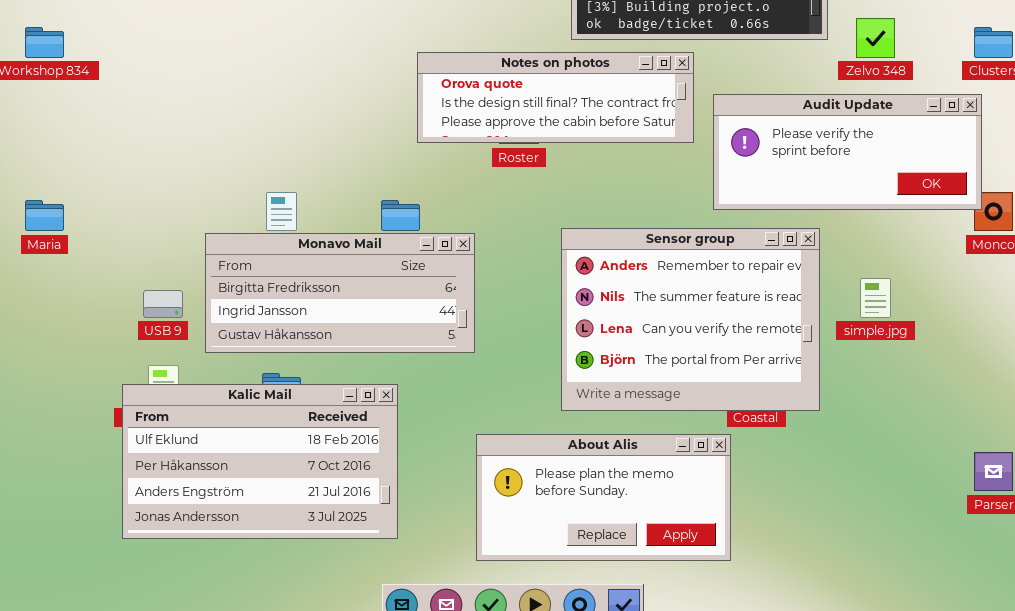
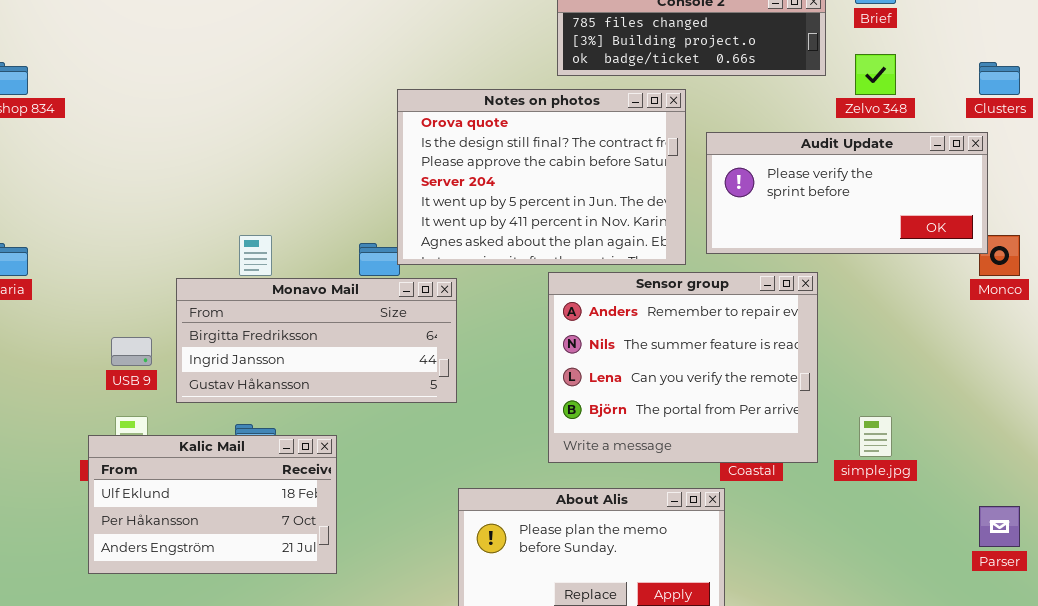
Notes on photos: [417,52,694,143] -> [397,89,686,265], resized
simple.jpg: [860,278,891,318] -> [859,416,892,457], moved
Kalic Mail: [122,384,398,539] -> [88,435,337,574], resized

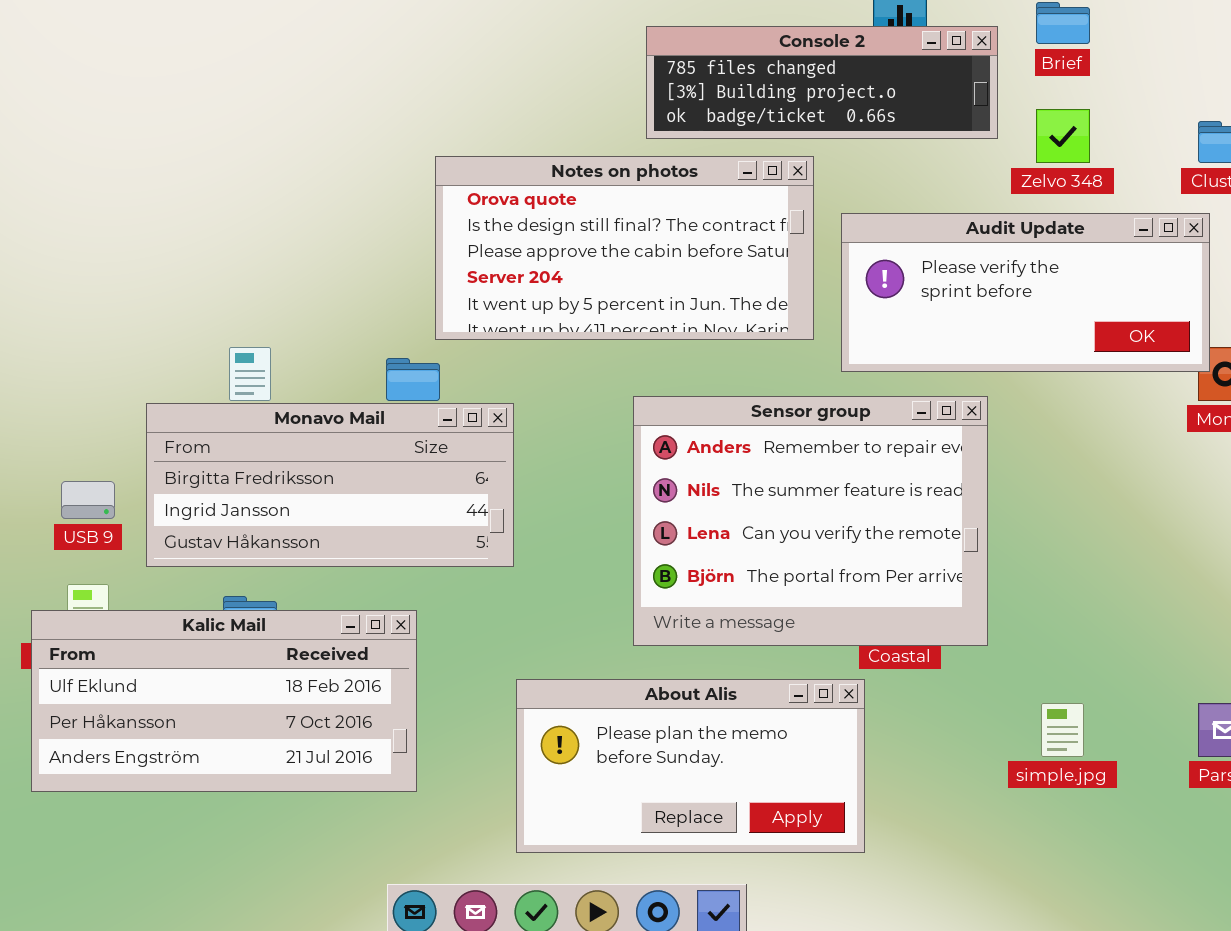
Notes on photos: [397,89,686,265] -> [435,156,814,340], resized
simple.jpg: [859,416,892,457] -> [1041,703,1084,757], moved
Kalic Mail: [88,435,337,574] -> [31,610,417,792], resized

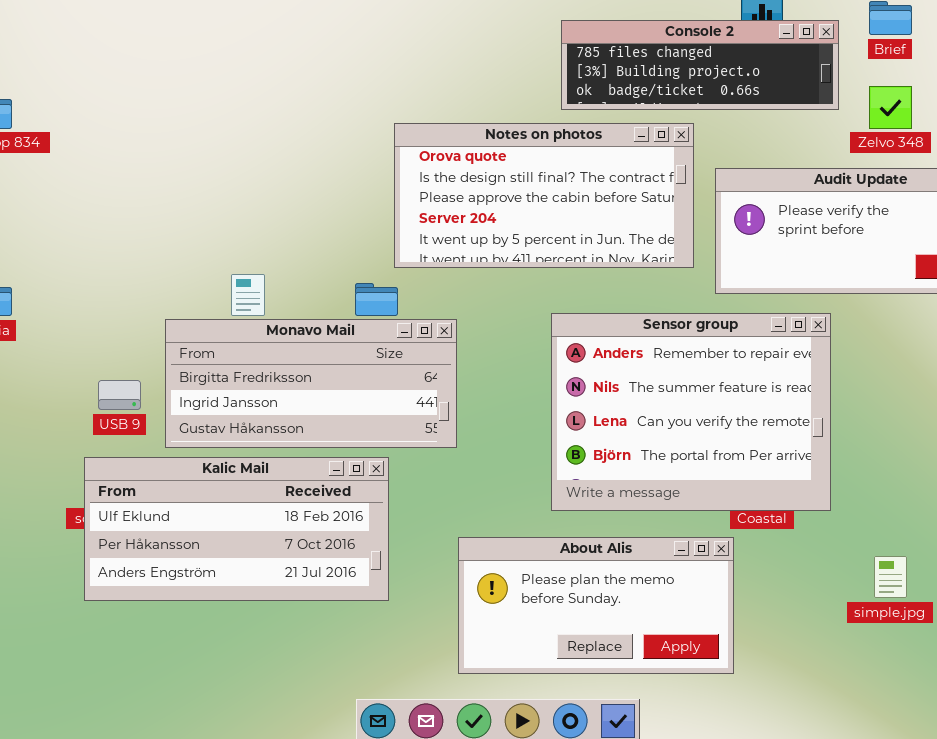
Kalic Mail: [31,610,417,792] -> [84,457,389,601], moved

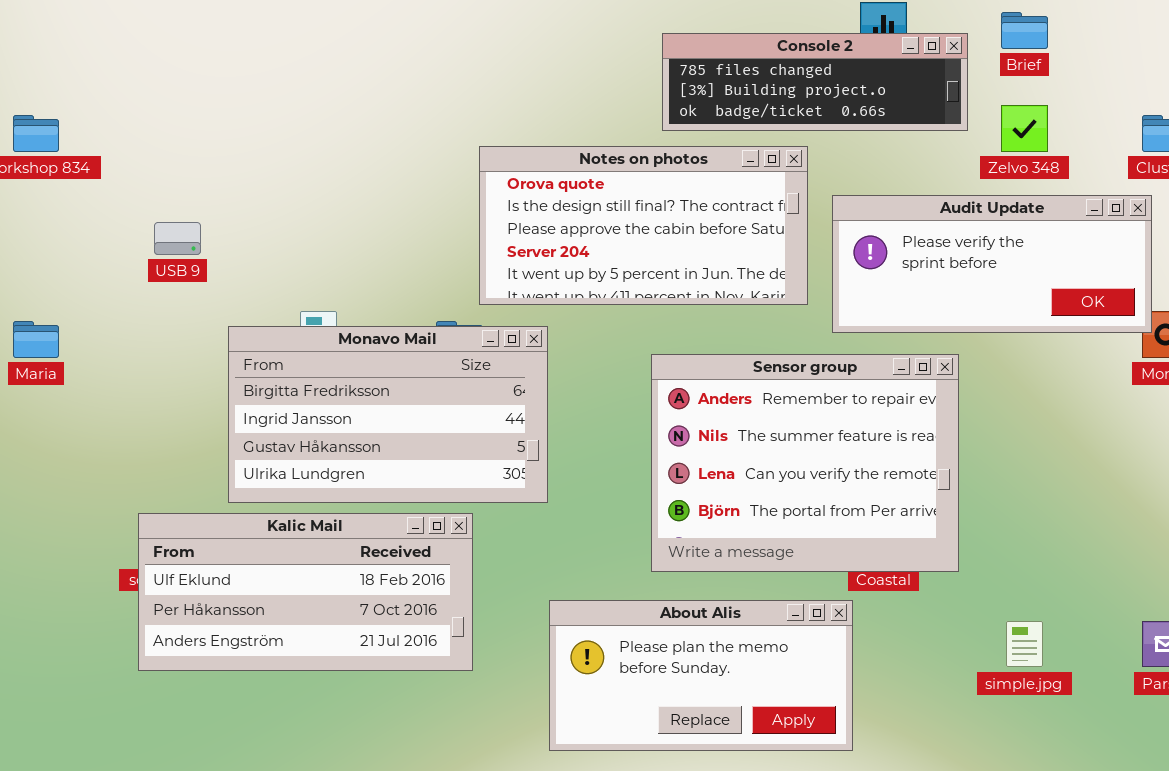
Monavo Mail: [165,319,457,448] -> [228,326,548,503], resized
USB 9: [98,380,141,410] -> [154,222,201,255], moved

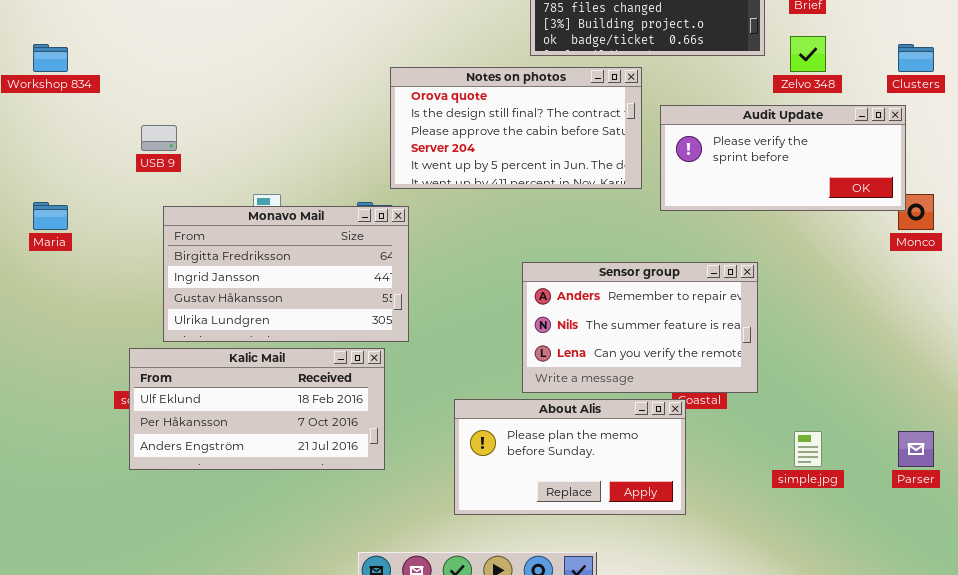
Monavo Mail: [228,326,548,503] -> [163,206,409,342], moved
Sensor group: [651,354,959,572] -> [522,262,758,393], resized
About Alis: [549,600,853,751] -> [454,399,686,515], moved

